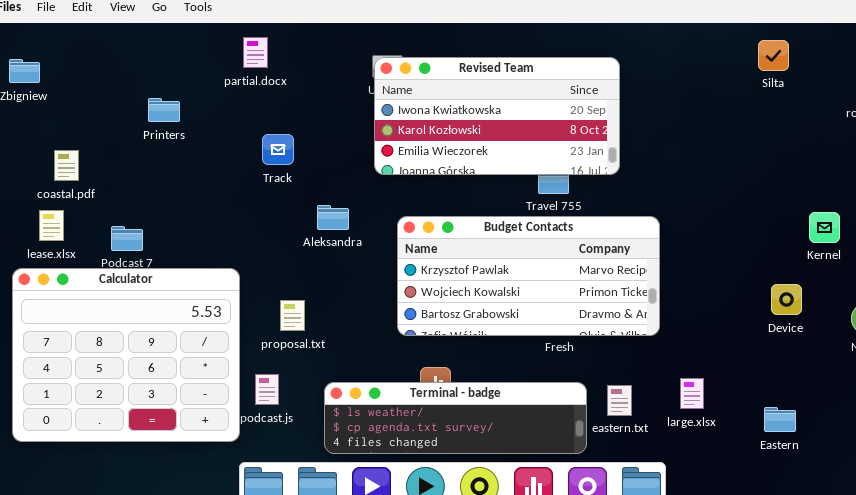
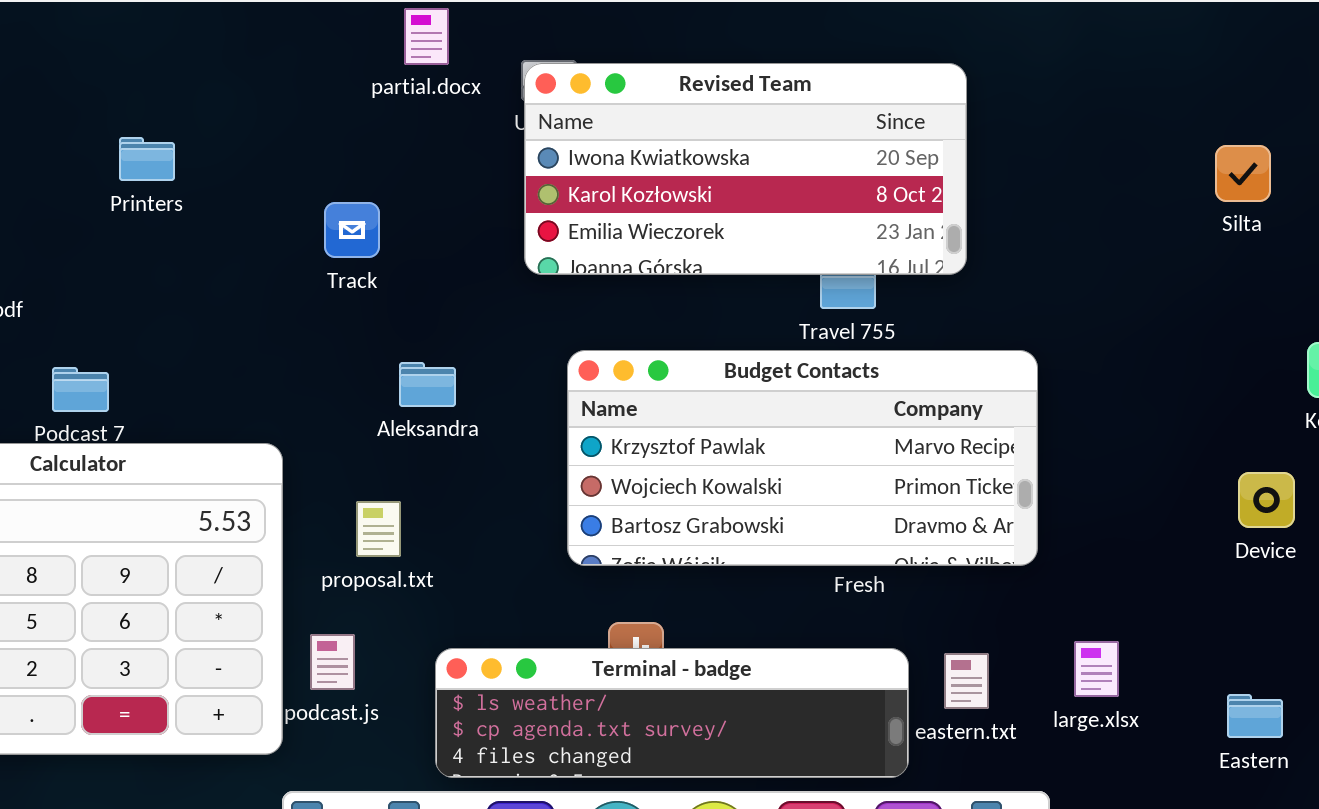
partial.docx: [243,37,268,68] -> [404,8,449,65], moved
Silta: [758,40,789,71] -> [1215,145,1271,202], moved
Aleksandra: [317,205,349,230] -> [399,362,456,407], moved

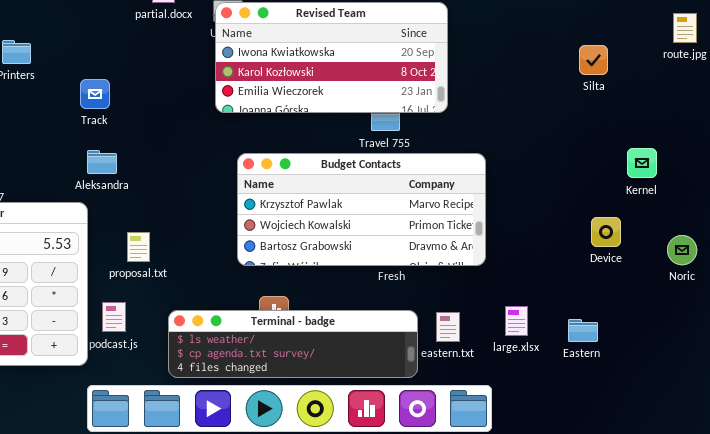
Track: [324,202,380,258] -> [80,79,110,109], moved
Aleksandra: [399,362,456,407] -> [87,150,117,174], moved
Eastern: [1227,694,1283,738] -> [568,319,598,342], moved

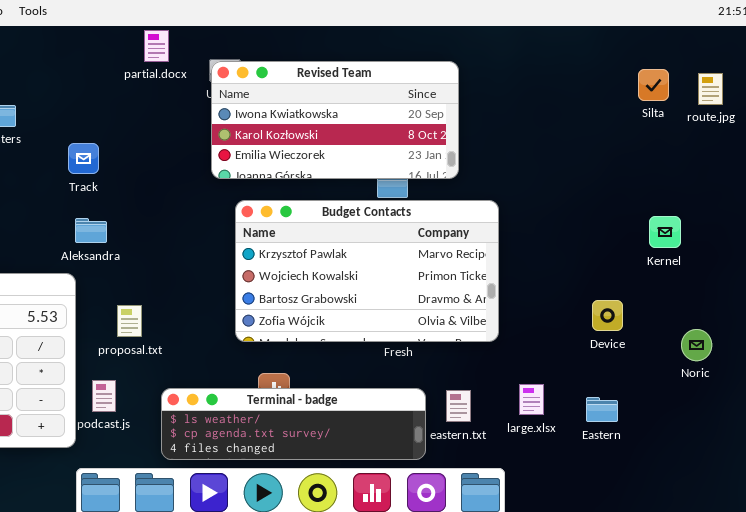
Silta: [579,45,608,75] -> [638,69,669,101], moved
Budget Contacts: [237,153,486,266] -> [235,200,499,342], resized
Device: [591,217,621,247] -> [592,300,623,331], moved
Noric: [667,235,697,265] -> [681,329,712,361], moved

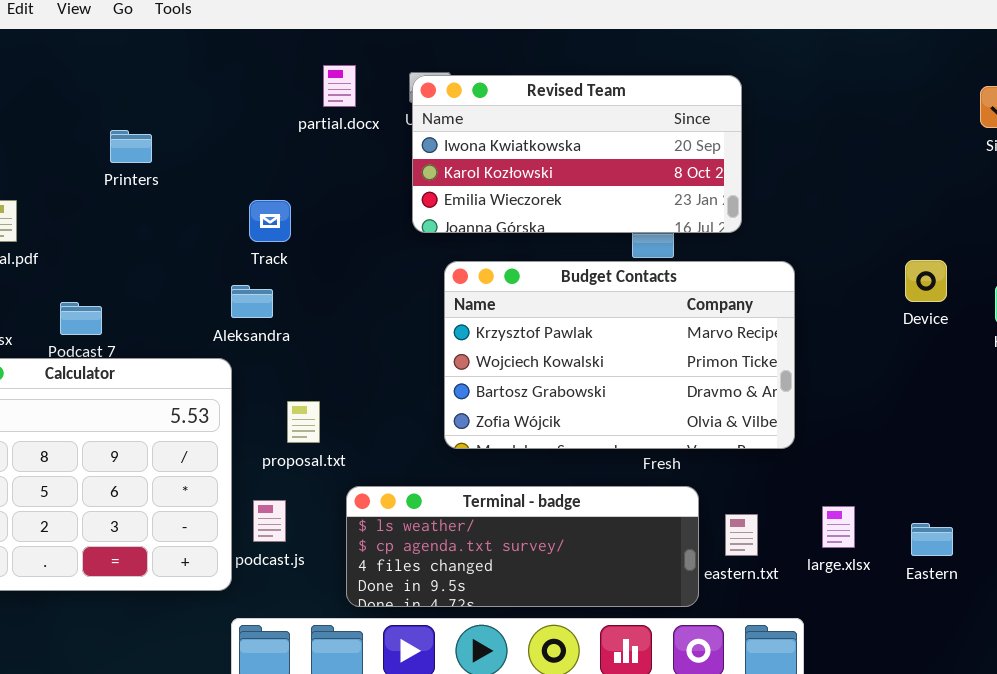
partial.docx: [144,30,169,62] -> [323,65,356,107], moved
Track: [68,143,99,174] -> [249,200,291,242], moved
Device: [592,300,623,331] -> [905,260,947,302], moved
Terminal - badge: [161,388,426,460] -> [346,486,699,607], resized

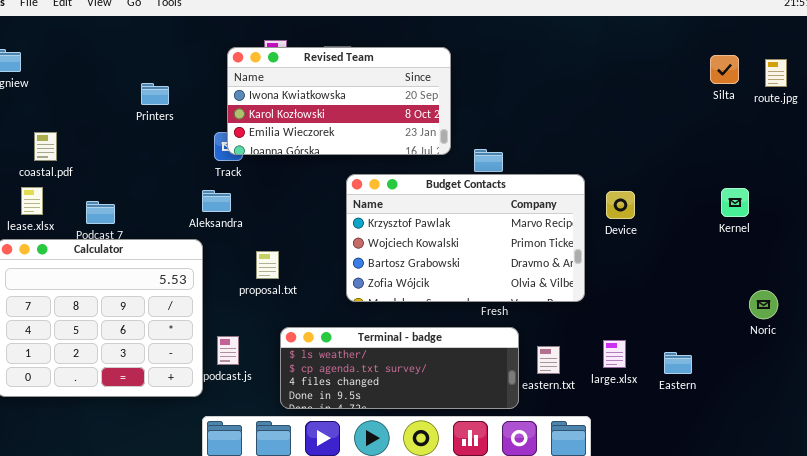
Revised Team: [412,75,742,233] -> [227,47,451,155], moved
Printers: [110,130,152,163] -> [141,83,169,105], moved
Device: [905,260,947,302] -> [606,191,635,219], moved
proposal.txt: [287,401,320,443] -> [256,251,279,279], moved

